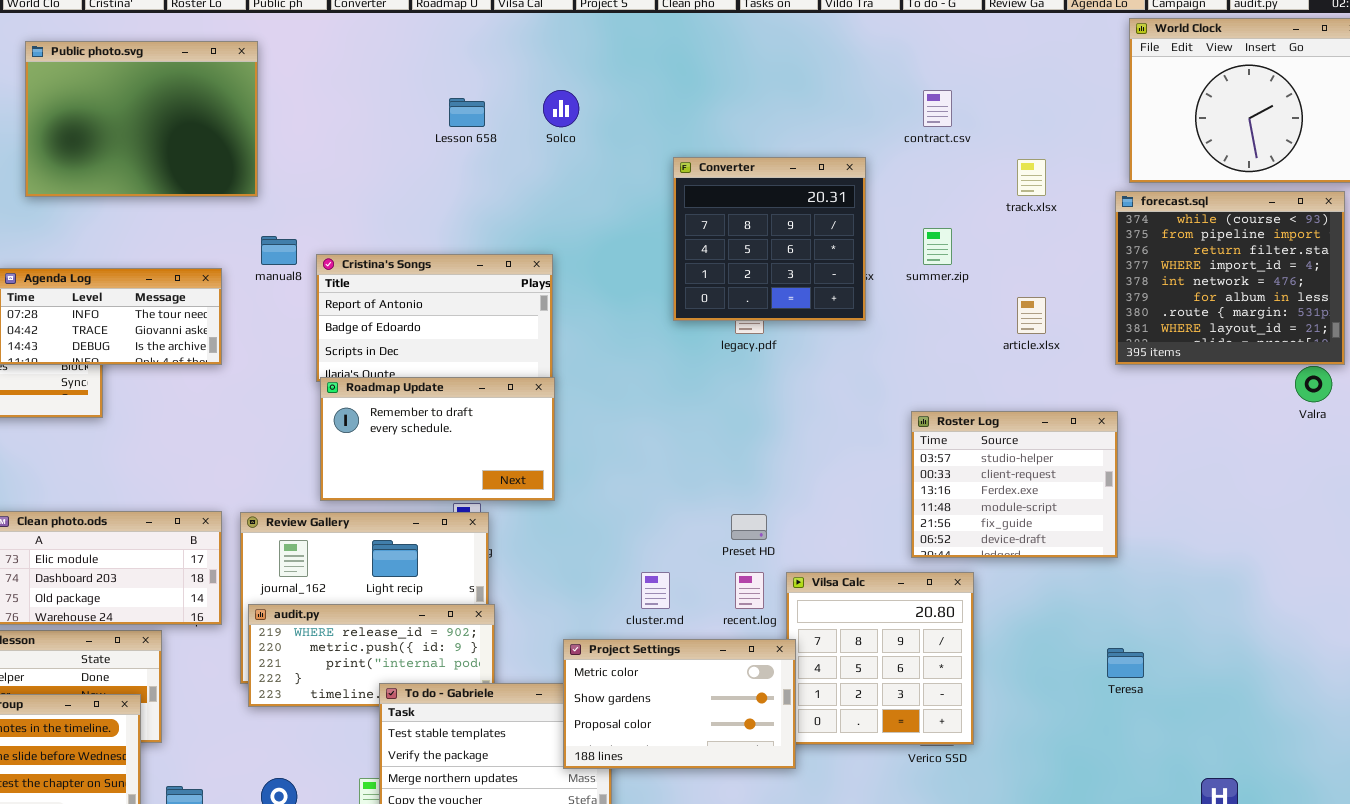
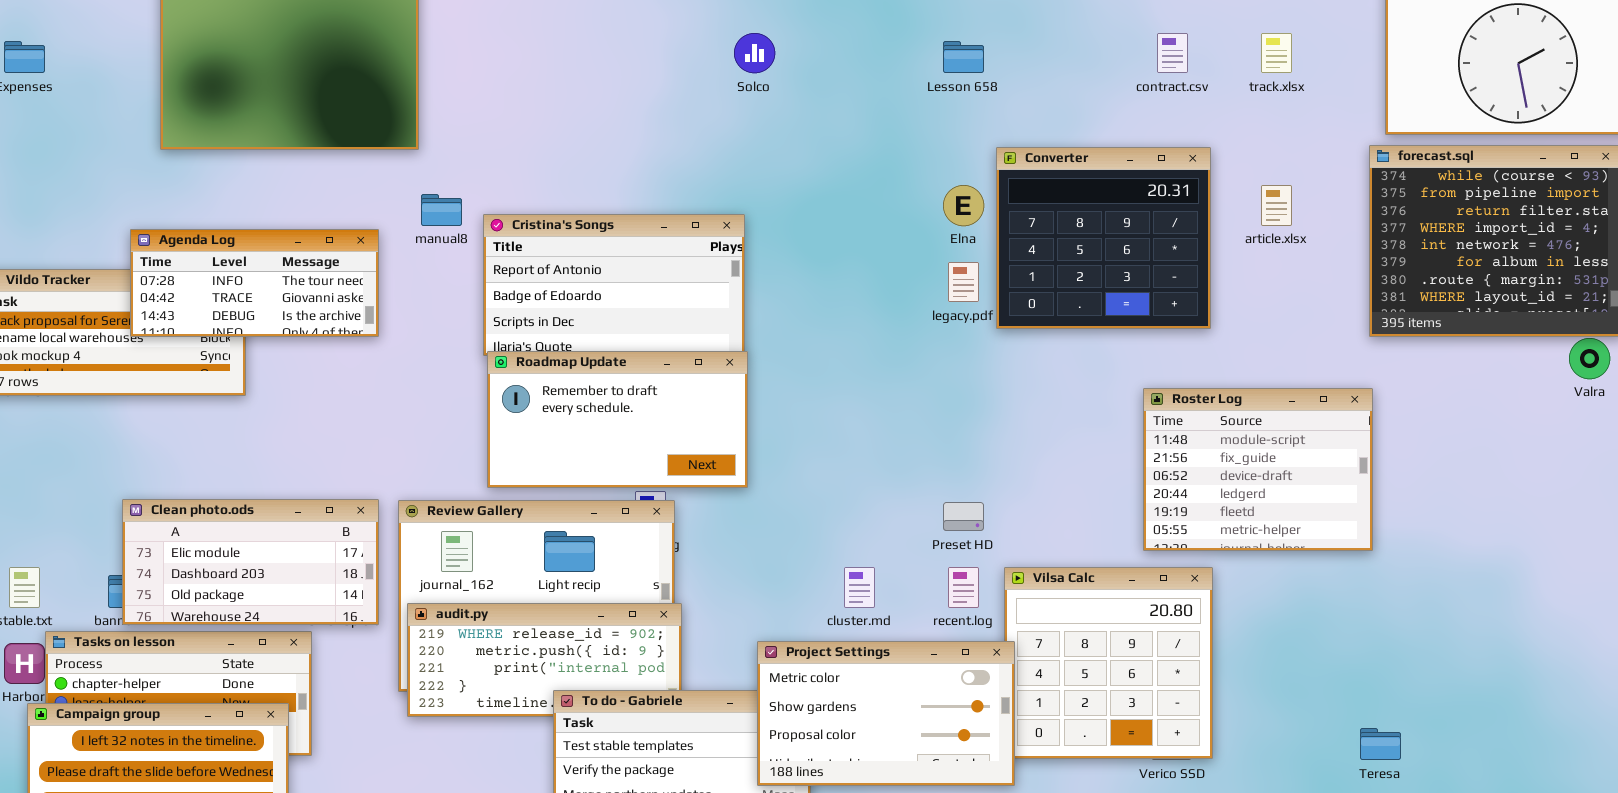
Lesson 658: [449,98,485,127] -> [943,41,984,73], moved
Converter: [673,157,866,321] -> [996,147,1211,329], moved
track.xlsx: [1017,159,1046,196] -> [1261,33,1292,73], moved
article.xlsx: [1017,297,1046,334] -> [1261,185,1292,226], moved
Roster Log: [911,411,1118,558] -> [1143,388,1373,551], scrolled down 3 rows
Teresa: [1107,648,1144,678] -> [1360,728,1401,760], moved

